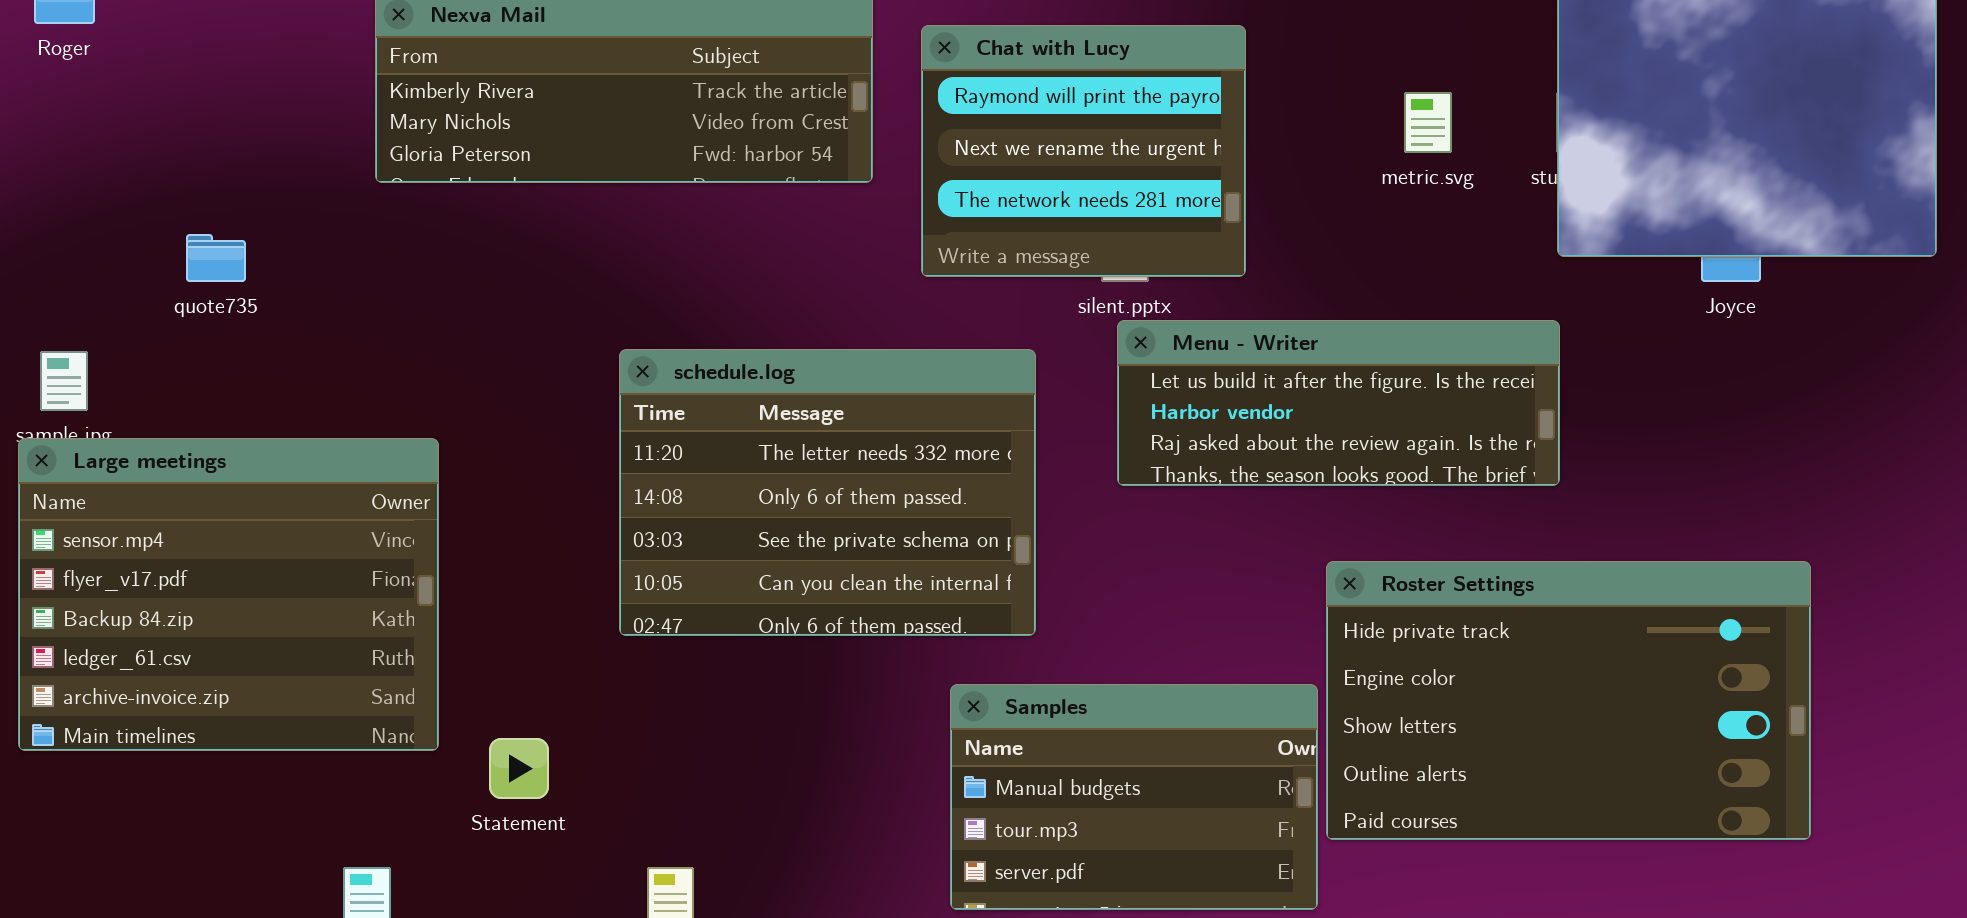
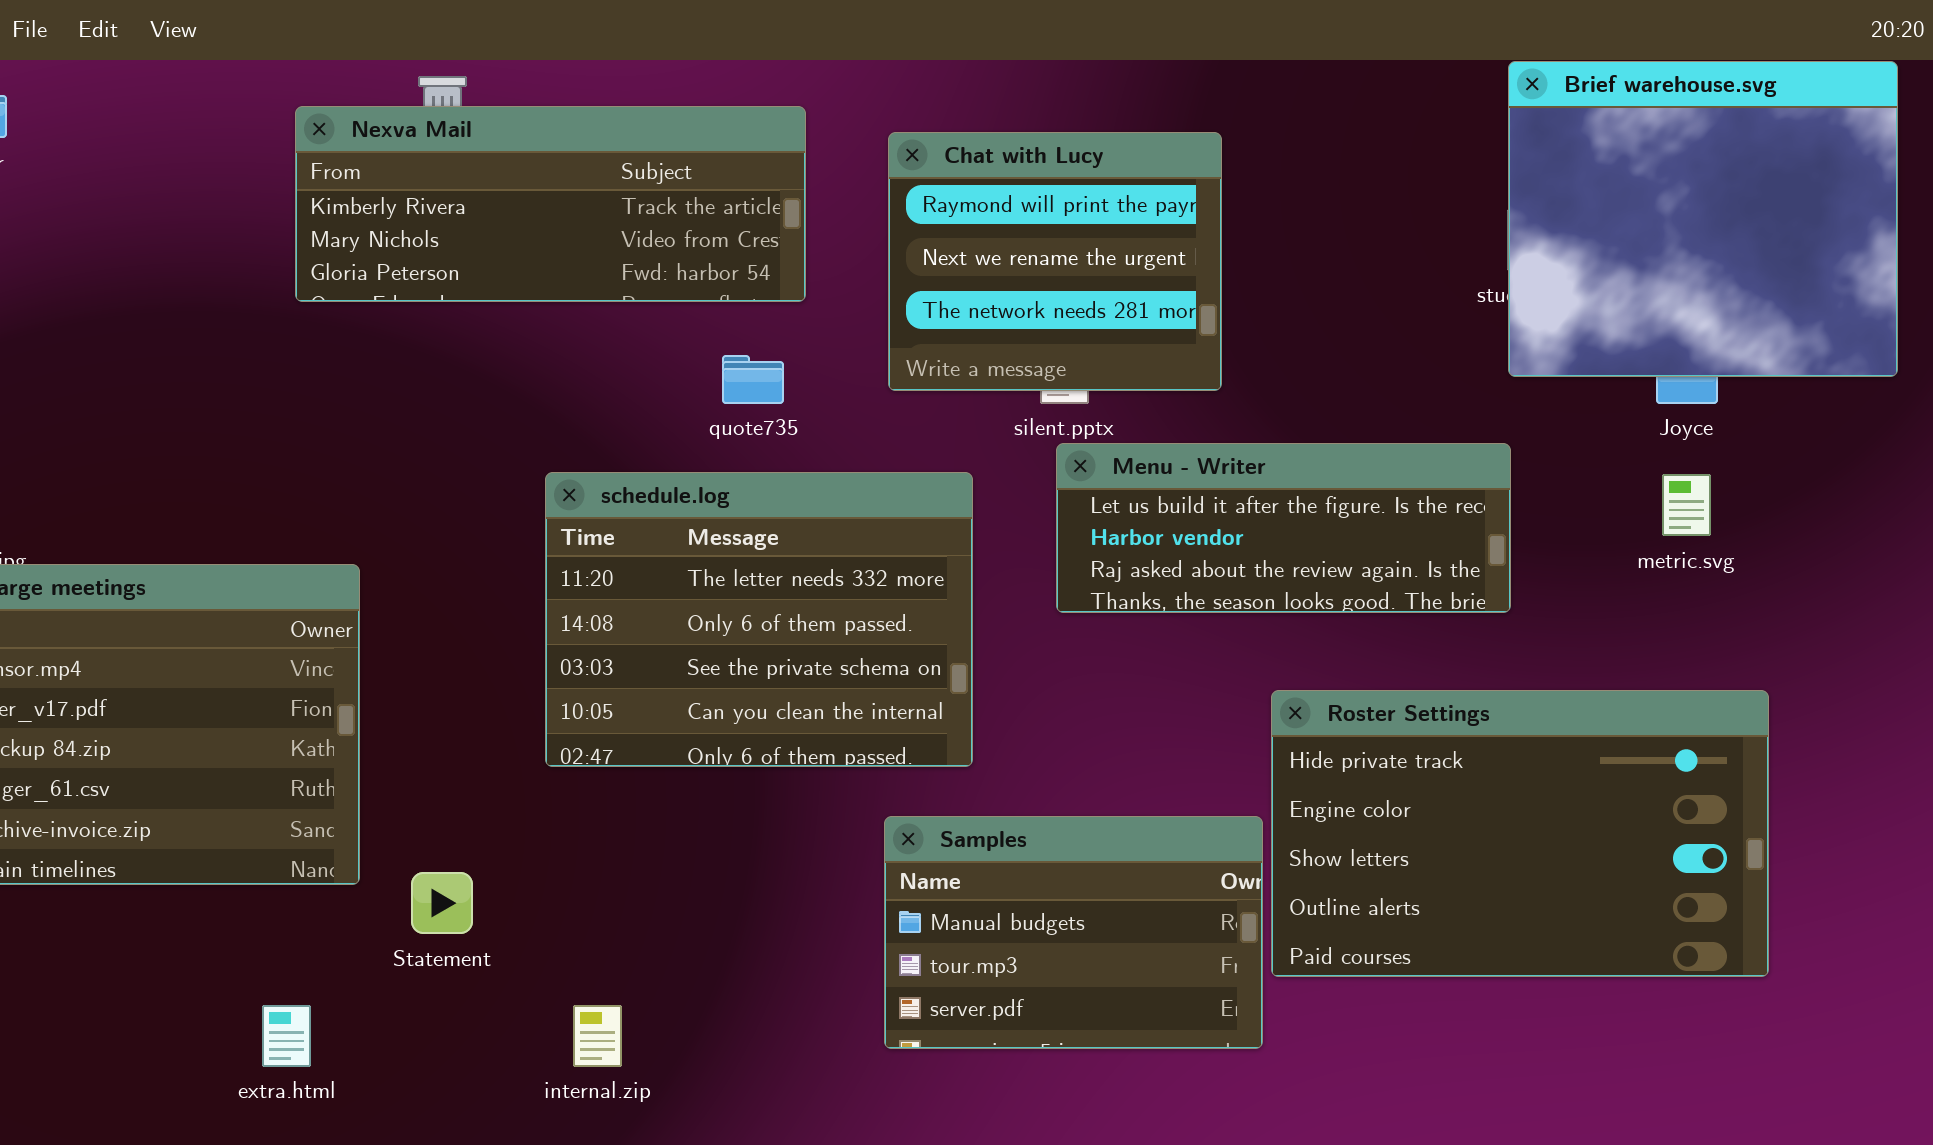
Chat with Lucy: [921,25,1246,277] -> [888,132,1222,391], moved
metric.svg: [1404,92,1452,153] -> [1662,474,1711,536], moved
quote735: [186,234,246,282] -> [722,355,784,404], moved

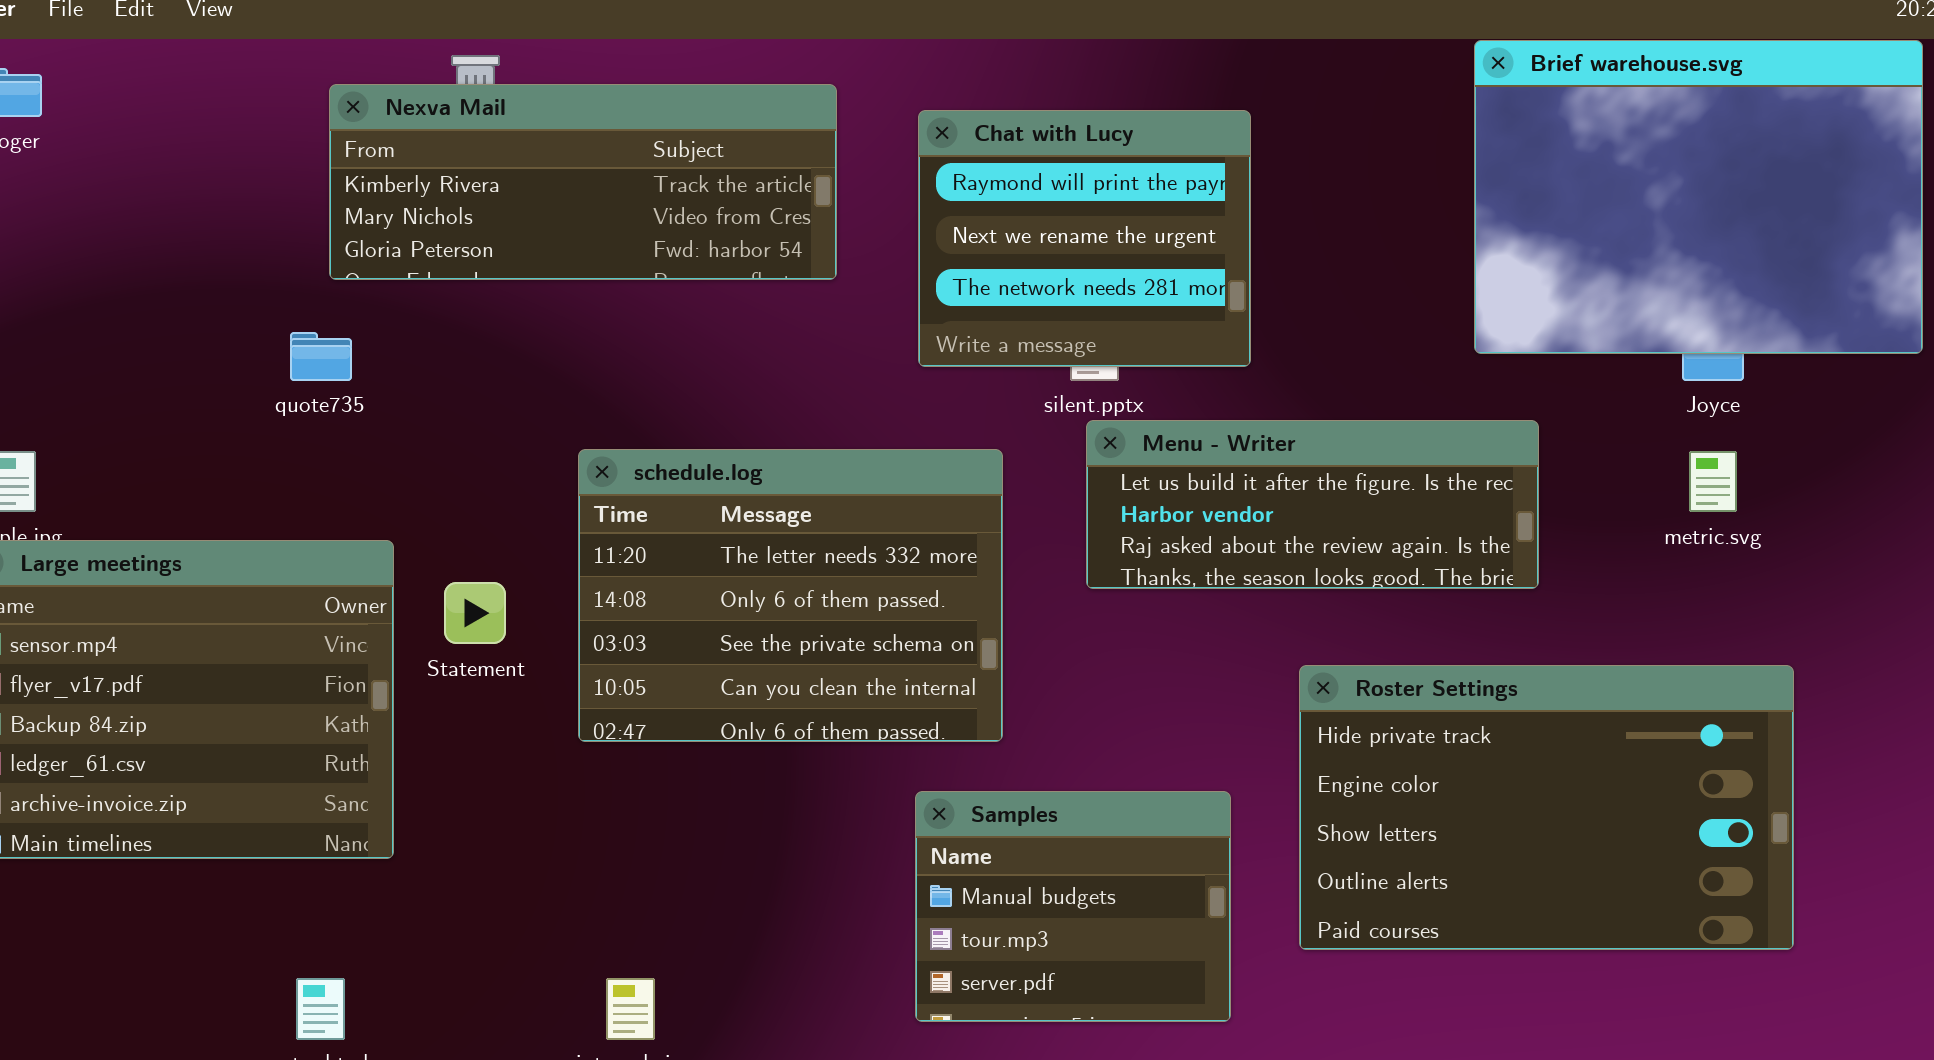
Brief warehouse.svg: [1508,61,1898,377] -> [1474,40,1923,354], resized
quote735: [722,355,784,404] -> [290,332,352,381], moved
Samples: [884,816,1263,1049] -> [915,791,1231,1022], resized
Statement: [411,872,473,934] -> [444,582,506,644], moved

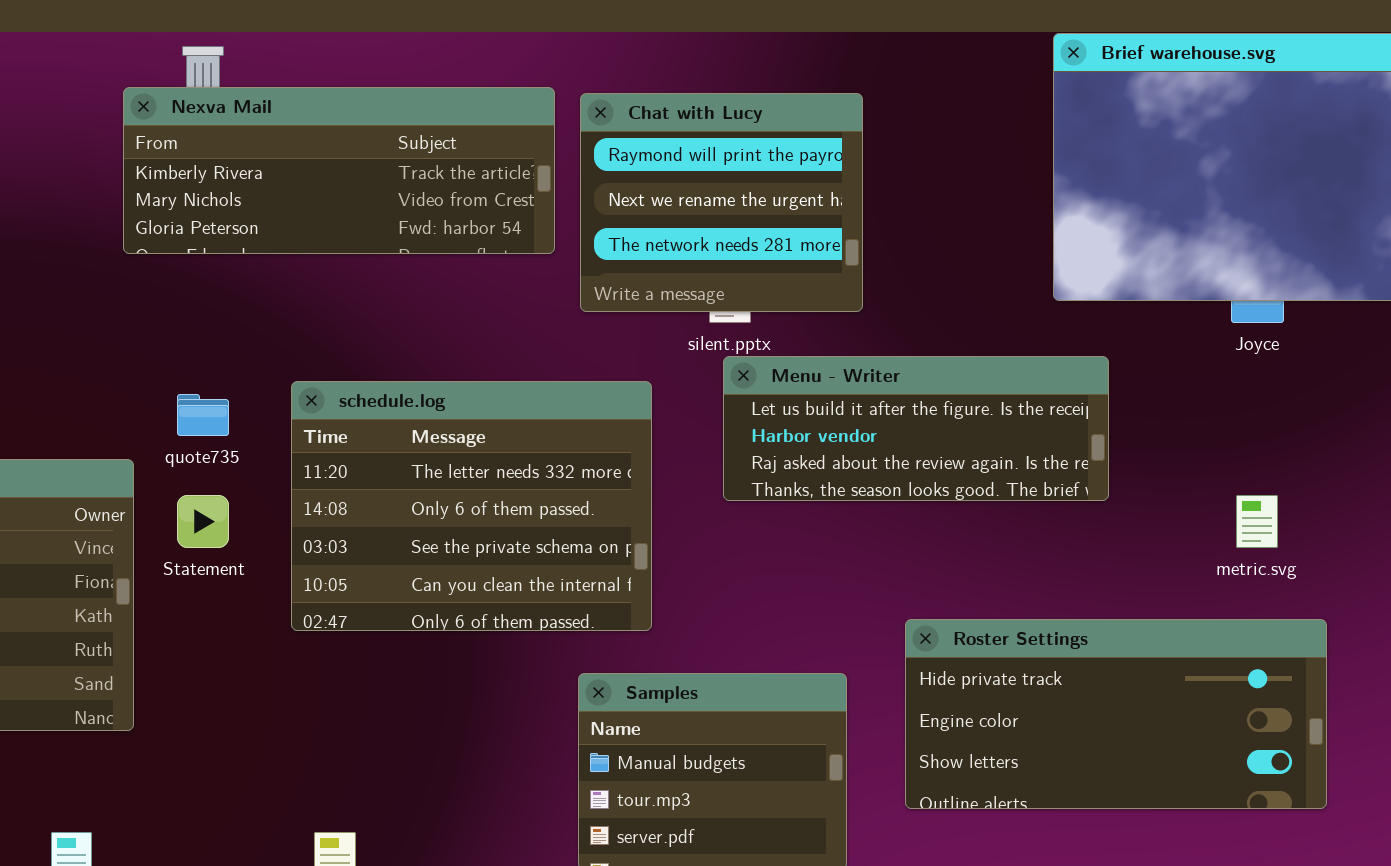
Nexva Mail: [329,84,837,280] -> [123,87,555,254], moved
quote735: [290,332,352,381] -> [177,394,229,436], moved
metric.svg: [1689,451,1737,512] -> [1236,495,1278,548], moved
Roster Settings: [1299,665,1794,950] -> [905,619,1327,809], resized

